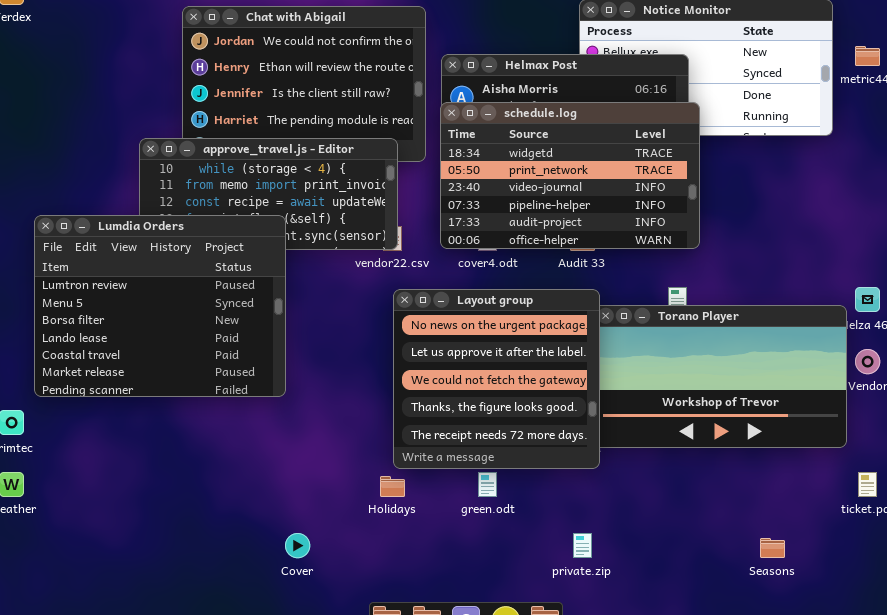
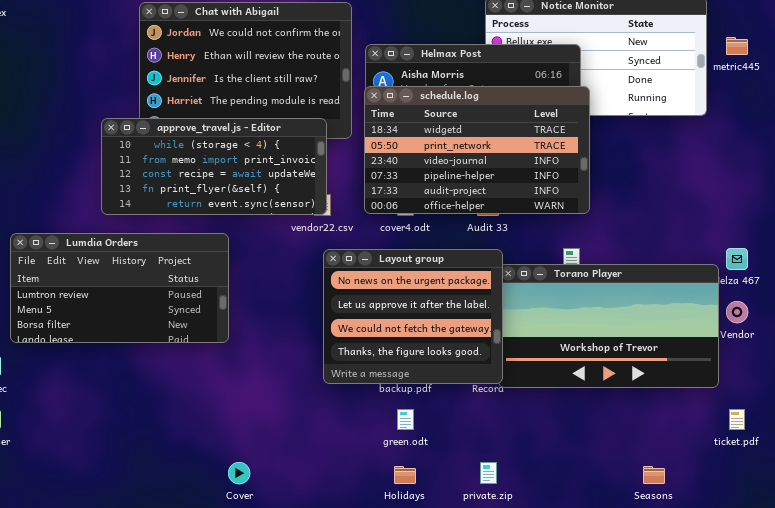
Lumdia Orders: [34,215,286,397] -> [10,233,229,343], resized
Layout group: [393,289,600,469] -> [323,249,503,384], resized
Holidays: [380,476,405,497] -> [394,466,416,484], moved

